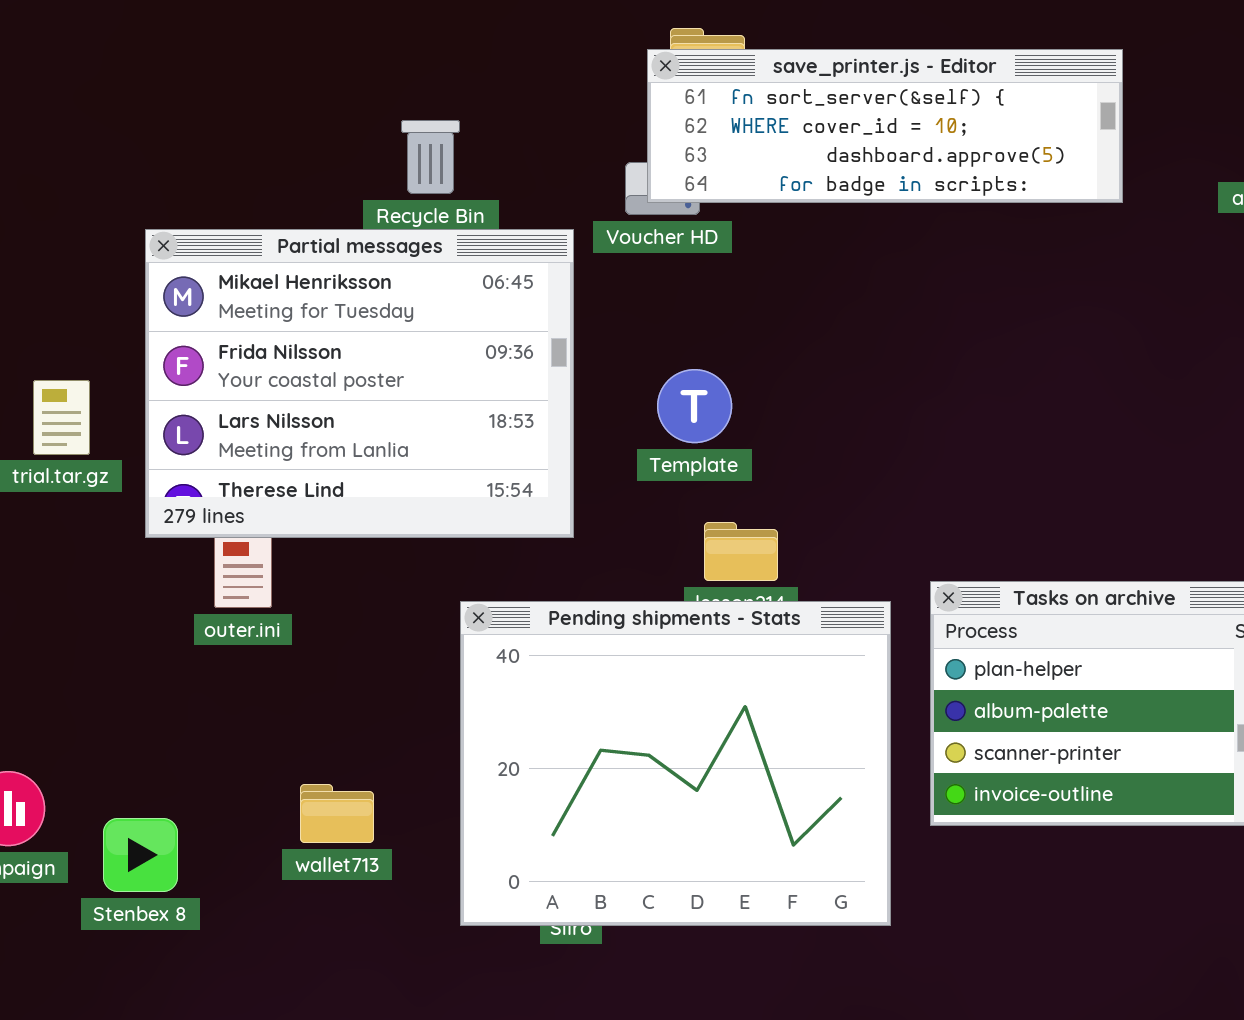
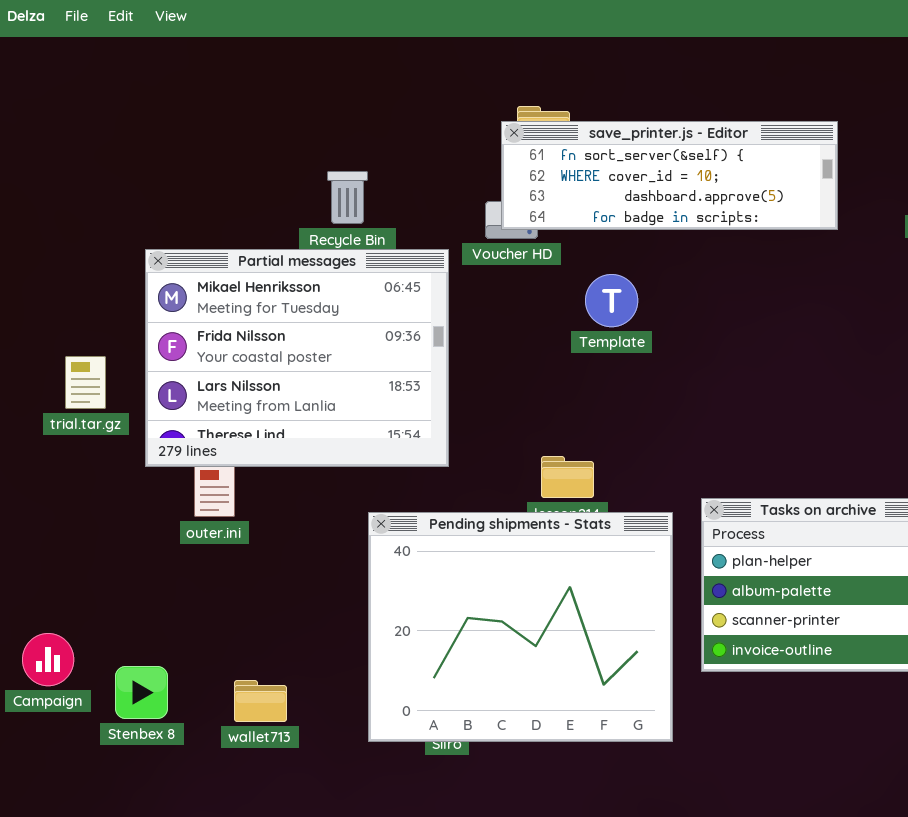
Template: [657,369,732,443] -> [585,274,638,327], moved
wallet713: [300,784,374,843] -> [234,680,287,722], moved

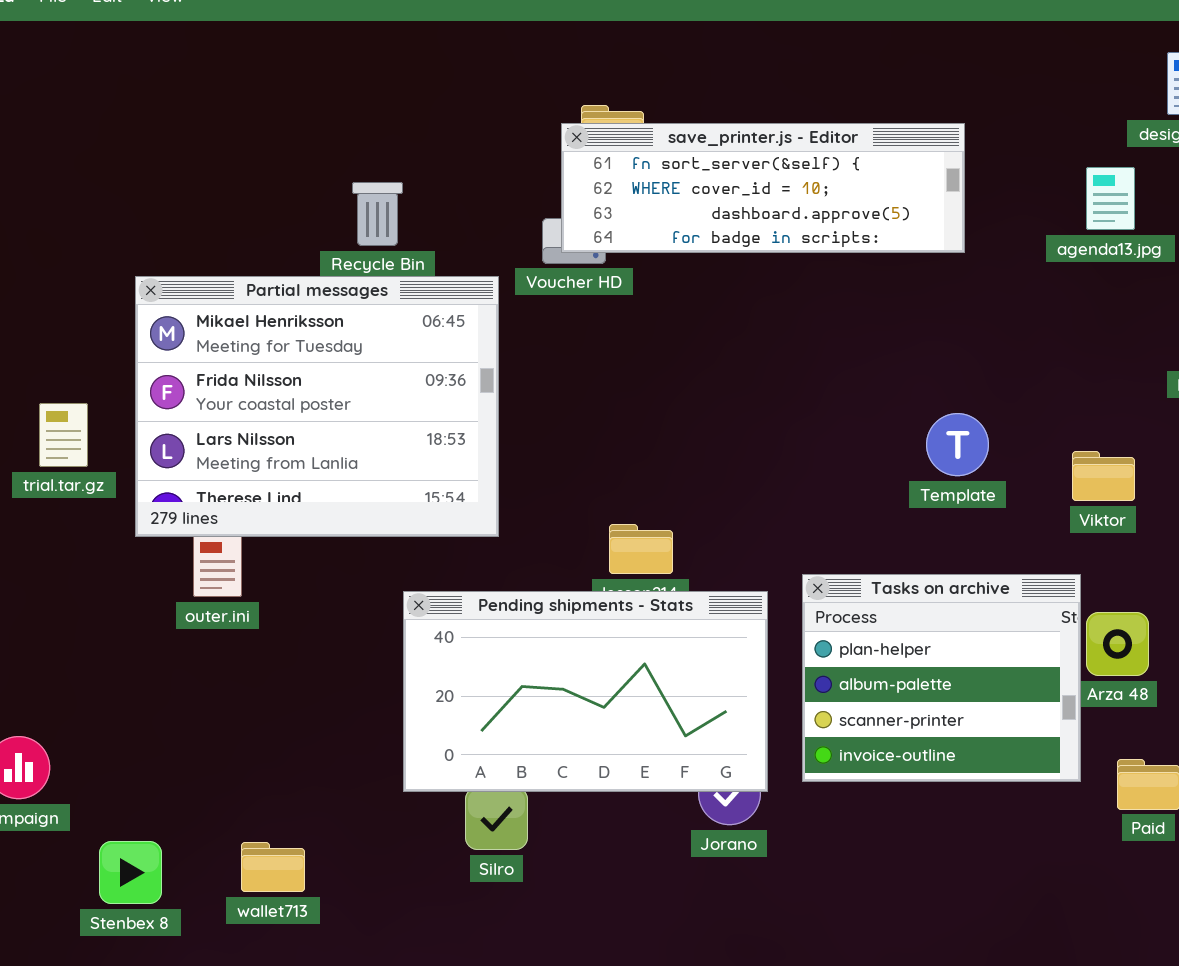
Template: [585,274,638,327] -> [926,413,989,476], moved
Pending shipments - Stats: [368,512,673,742] -> [403,591,768,792], resized
Stenbex 8: [115,666,168,719] -> [99,841,162,904], moved
wallet713: [234,680,287,722] -> [241,842,305,892], moved

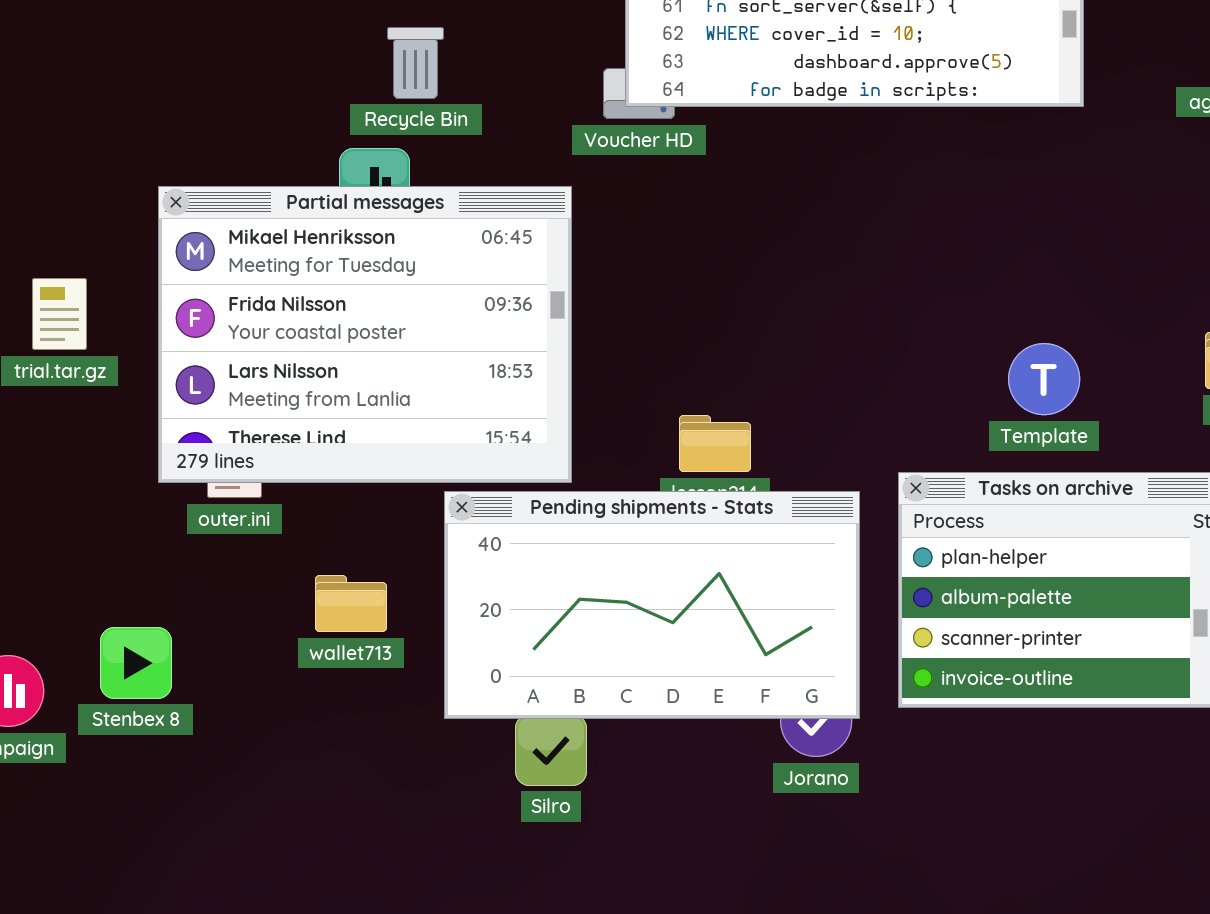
Partial messages: [135,276,499,537] -> [158,186,572,483], moved
Template: [926,413,989,476] -> [1008,343,1080,415], moved
Stenbex 8: [99,841,162,904] -> [100,627,172,699], moved
wallet713: [241,842,305,892] -> [315,575,387,632], moved

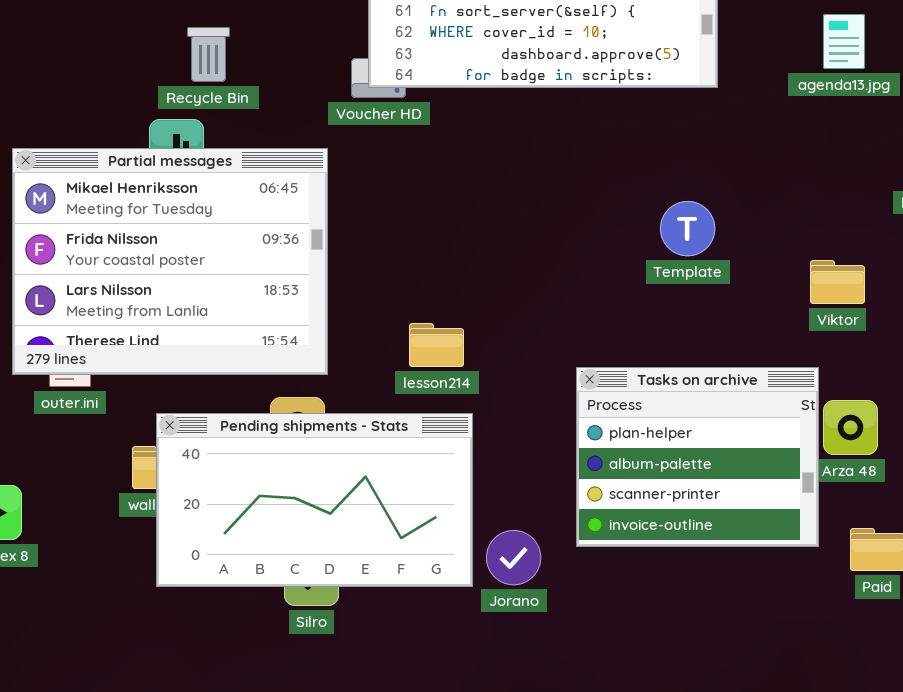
Template: [1008,343,1080,415] -> [660,201,715,256], moved
Pending shipments - Stats: [444,491,860,719] -> [156,413,473,587], moved

